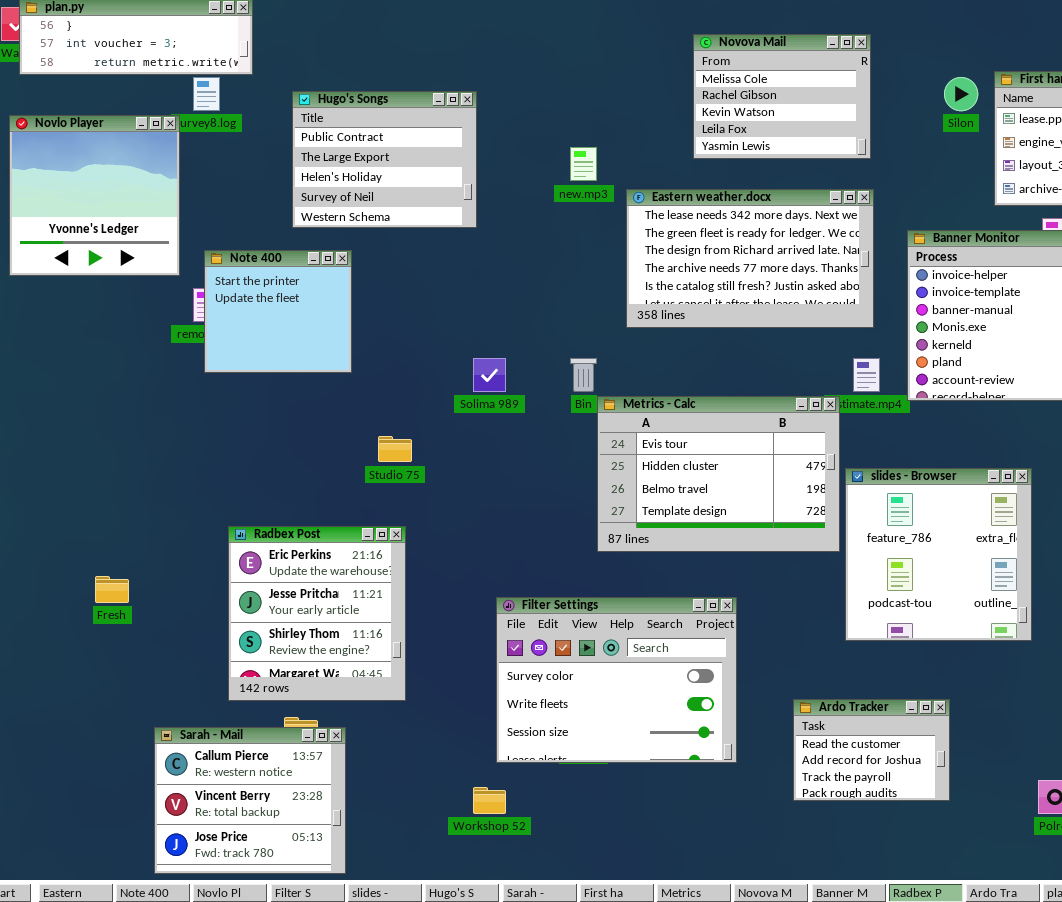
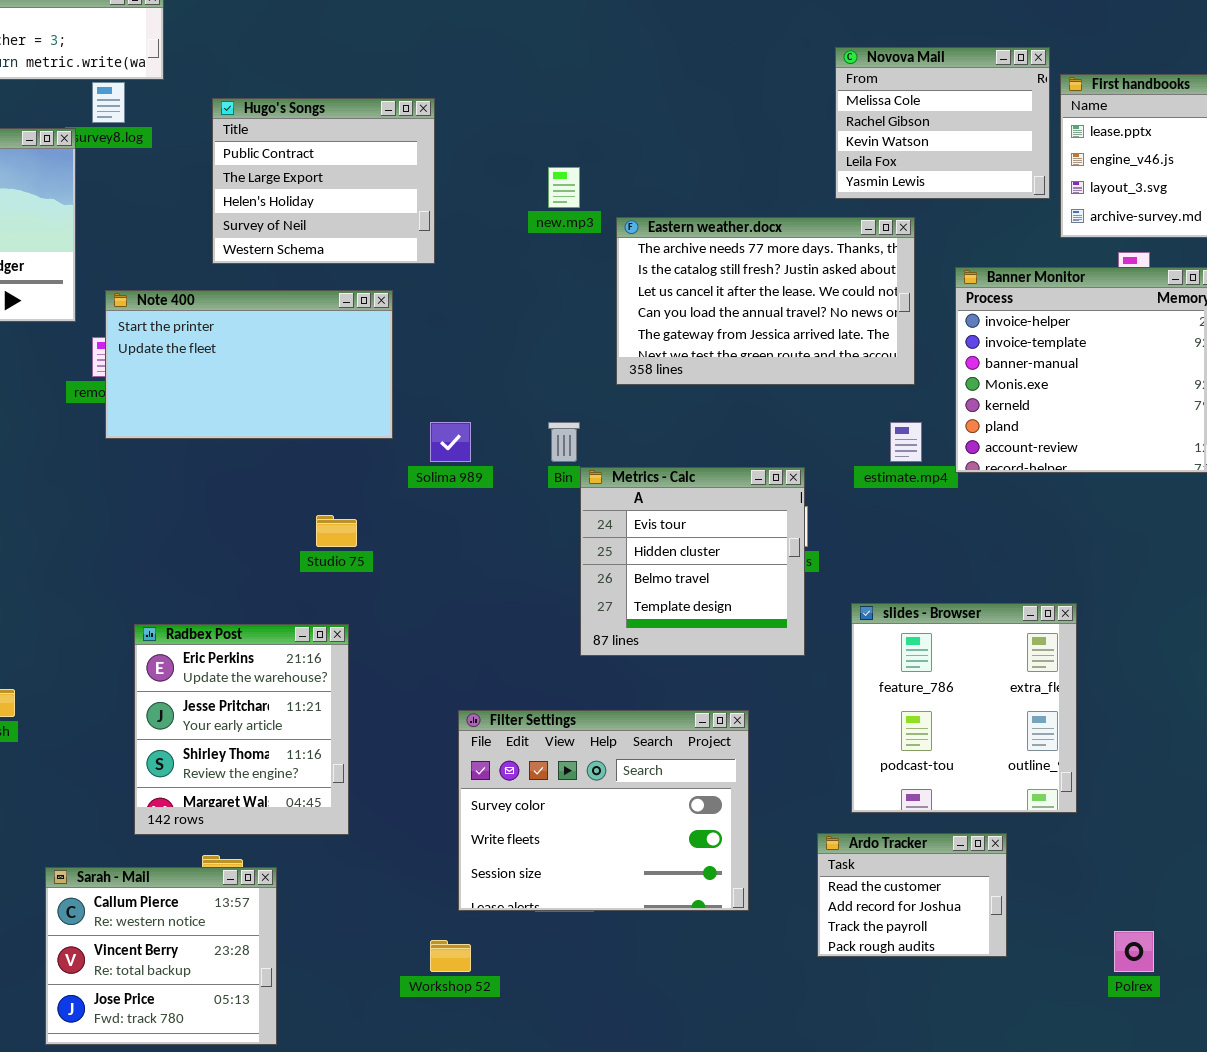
Novova Mail: [693,34,871,159] -> [835,47,1050,199], moved
Eastern weather.docx: [626,189,874,328] -> [616,217,915,385], scrolled down 3 rows
Note 400: [204,250,352,373] -> [105,290,393,439], resized
Metrics - Calc: [597,396,840,552] -> [580,467,805,656], resized
slides - Browser: [845,468,1032,641] -> [851,603,1077,813], moved

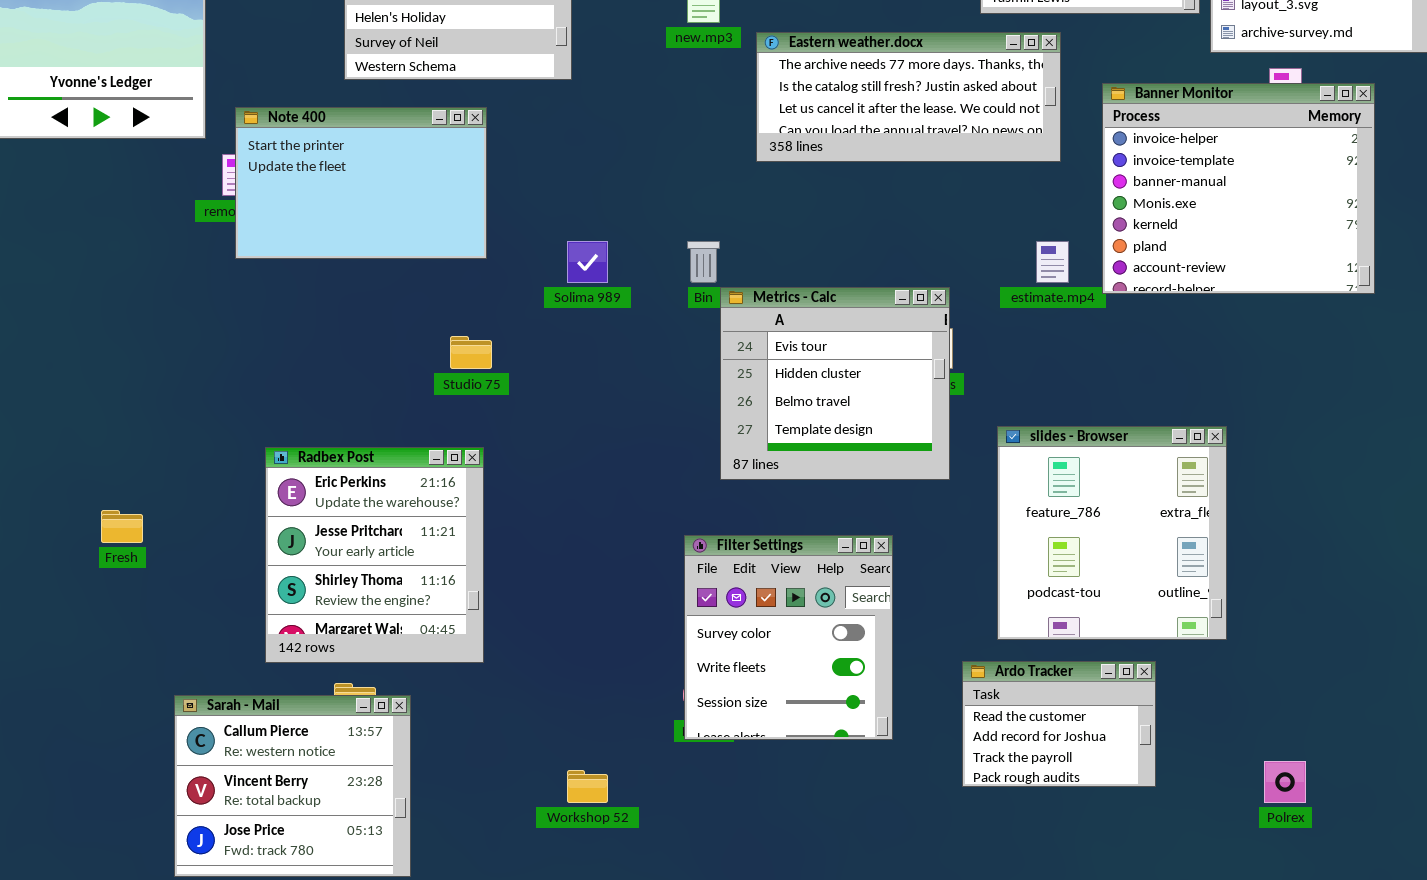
Eastern weather.docx: [616,217,915,385] -> [756,32,1061,162], resized
Note 400: [105,290,393,439] -> [235,107,487,259], resized
Filter Settings: [458,710,749,911] -> [684,535,893,740], resized

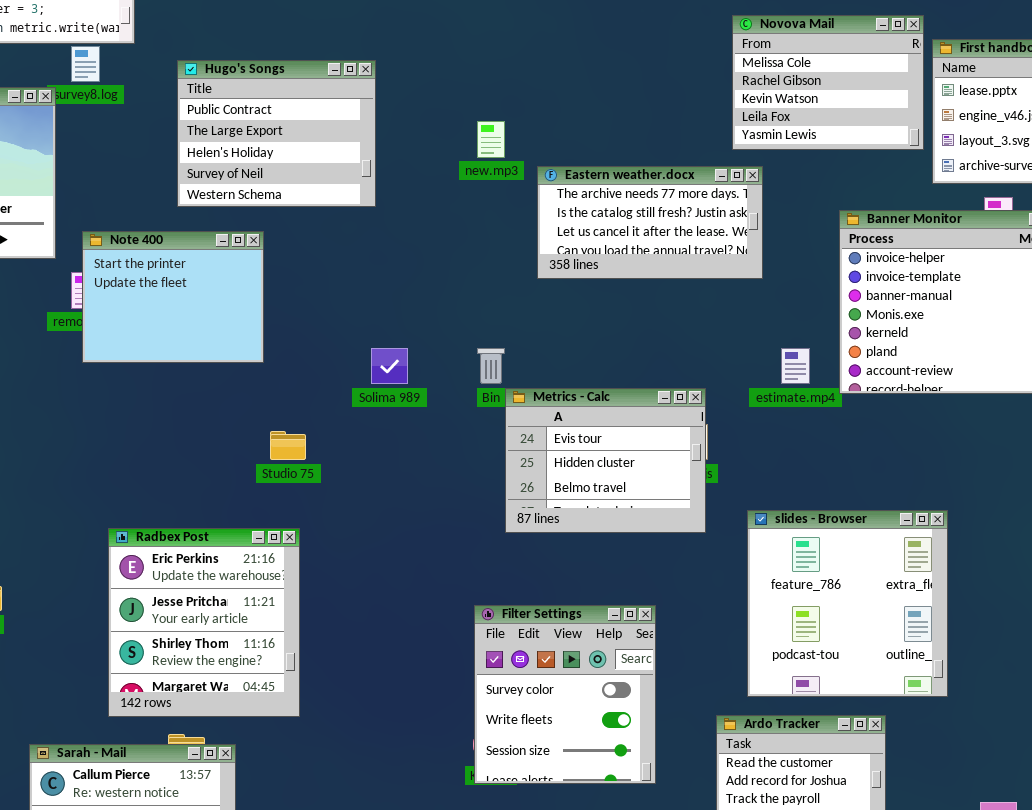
Eastern weather.docx: [756,32,1061,162] -> [537,166,763,279], resized
Note 400: [235,107,487,259] -> [82,231,264,363], resized
Metrics - Calc: [720,287,950,480] -> [505,388,706,533], resized

